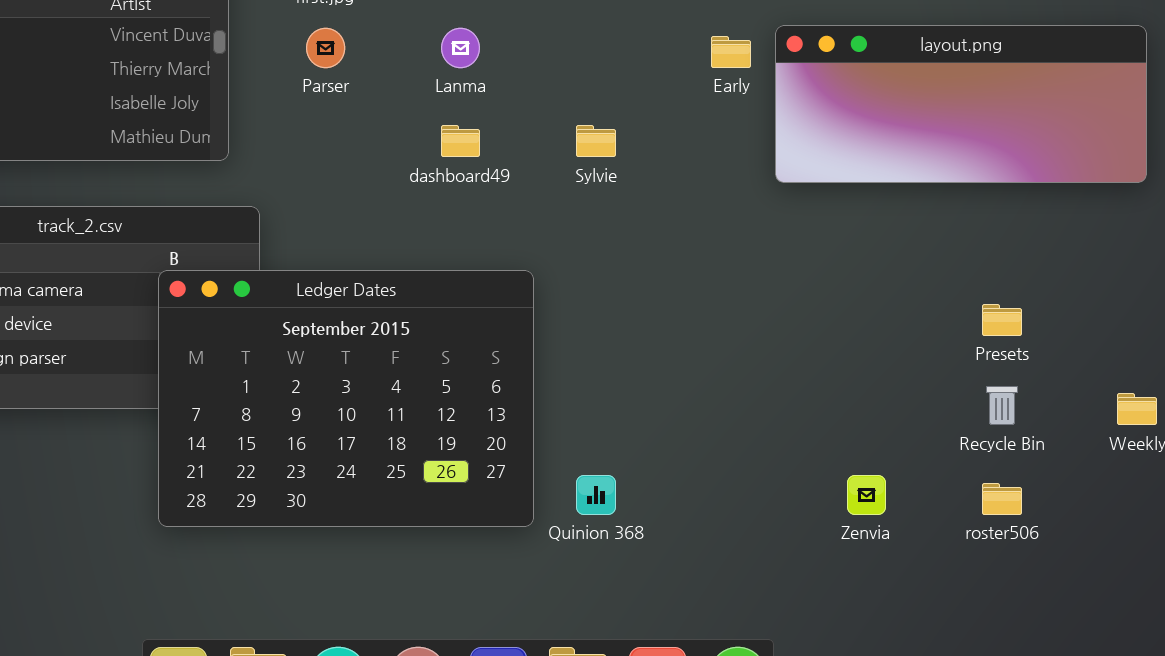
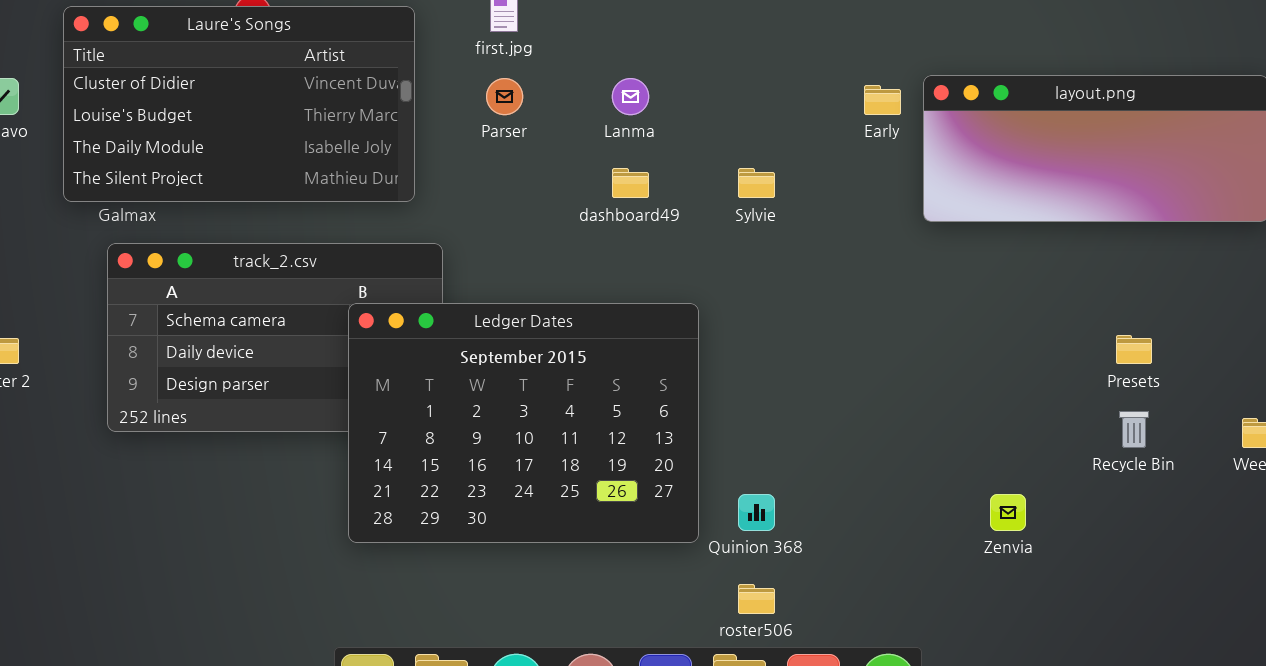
roster506: [982,483,1022,515] -> [738,584,775,614], moved

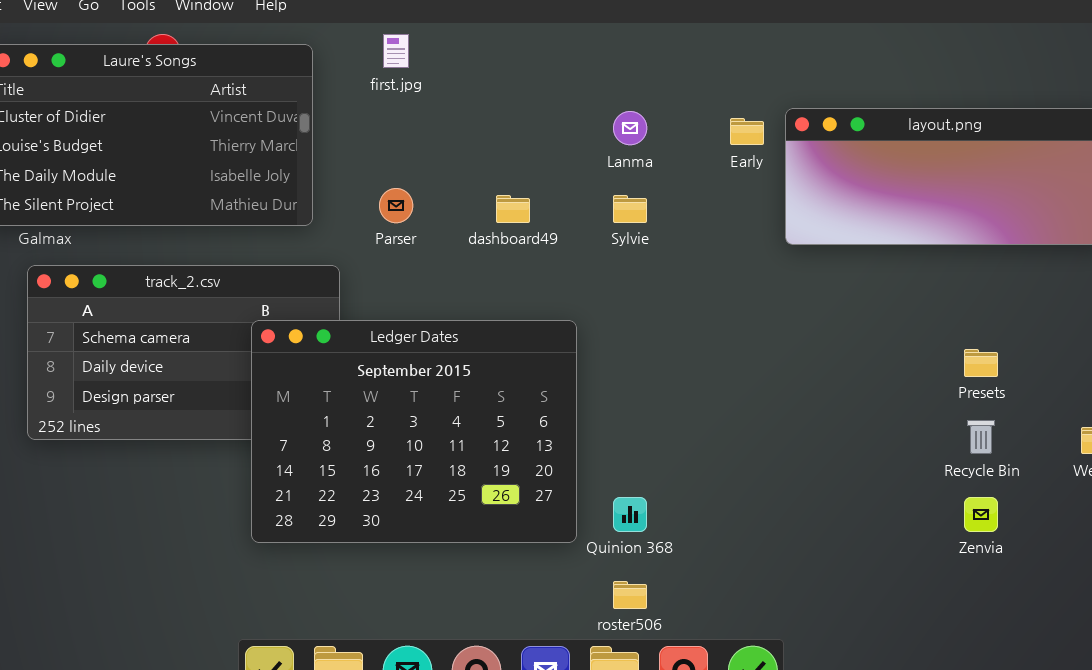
Parser: [486,78,523,115] -> [379,188,413,223], moved
Lanma: [612,78,649,115] -> [613,111,647,145], moved
Zenvia: [990,494,1026,531] -> [964,497,998,532], moved

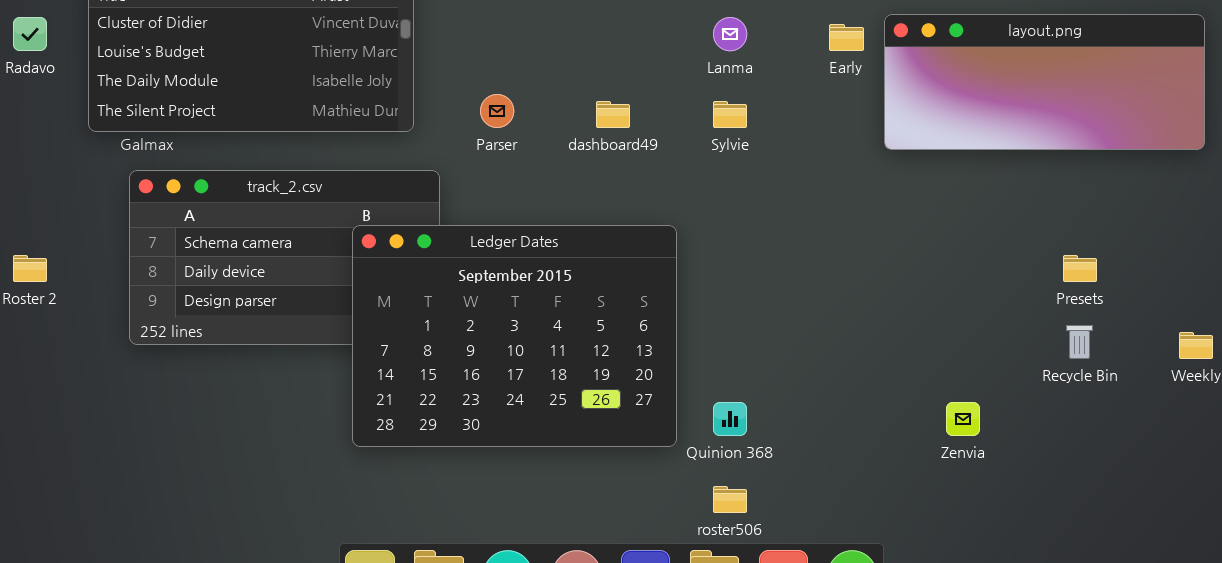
Zenvia: [964,497,998,532] -> [946,402,980,436], moved

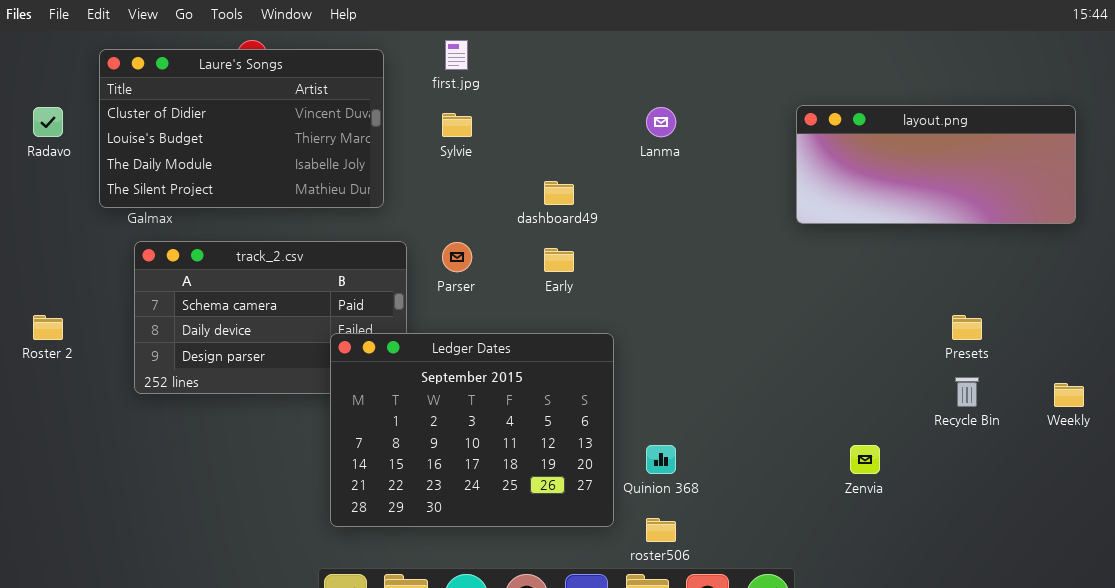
Early: [829,24,864,51] -> [544,248,574,272], moved
Parser: [480,94,514,128] -> [442,242,472,272], moved
Sylvie: [713,101,747,128] -> [442,113,472,137], moved
Ledger Dates: [352,225,677,447] -> [330,333,614,527], moved

